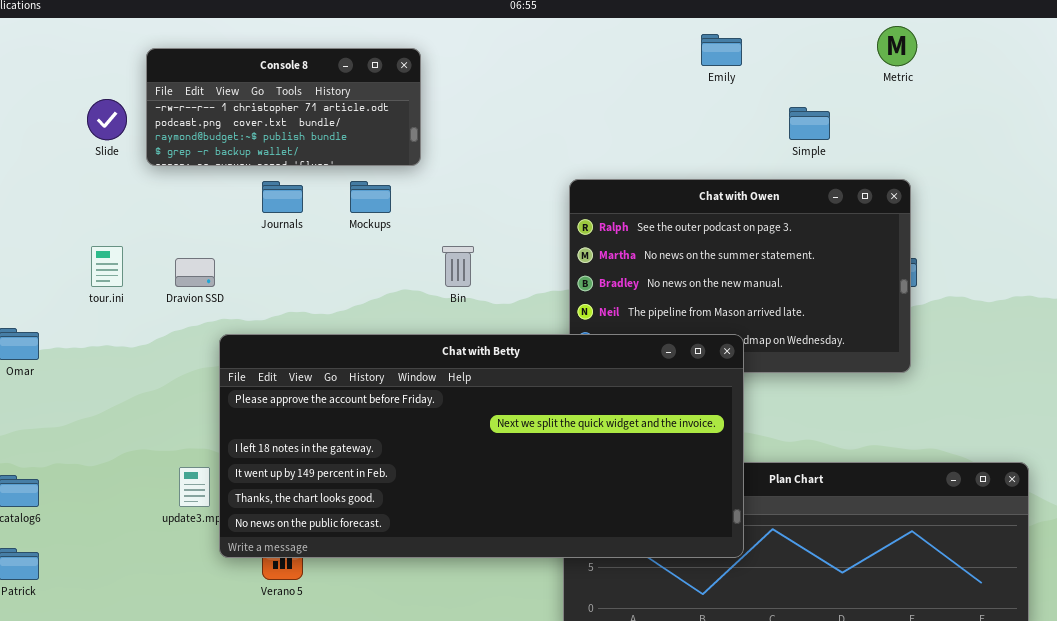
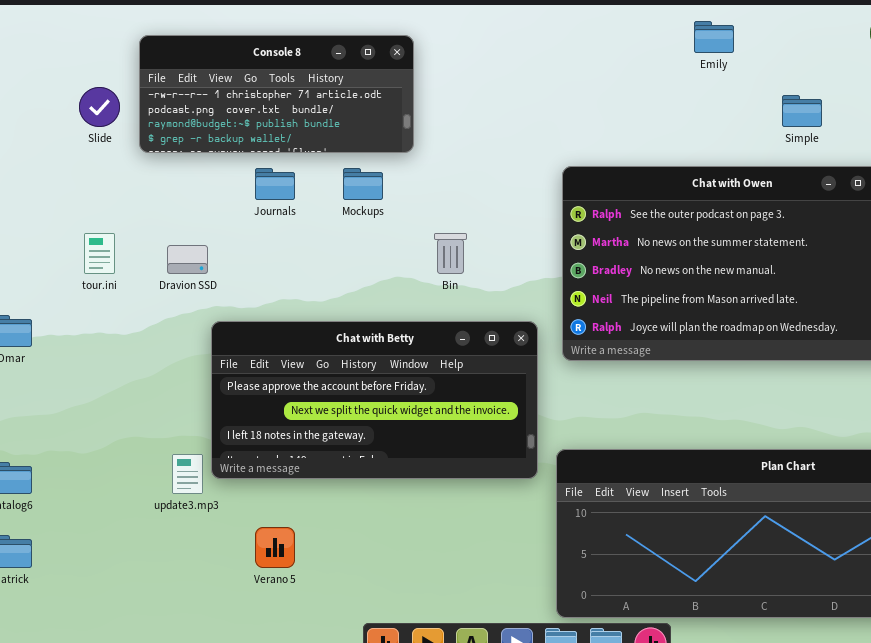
Chat with Betty: [219,334,744,558] -> [211,321,538,479], resized

